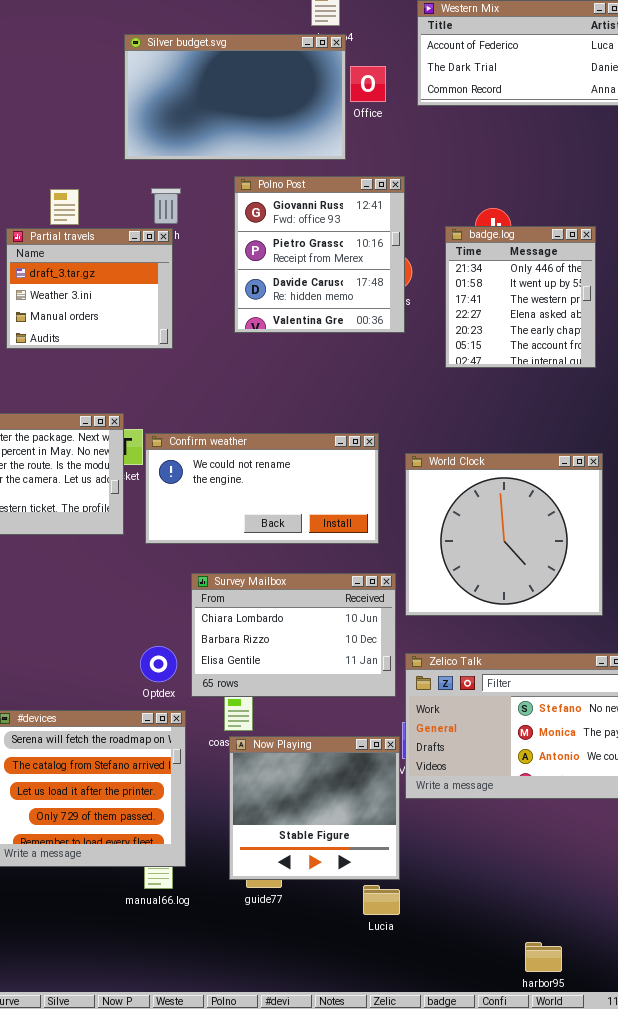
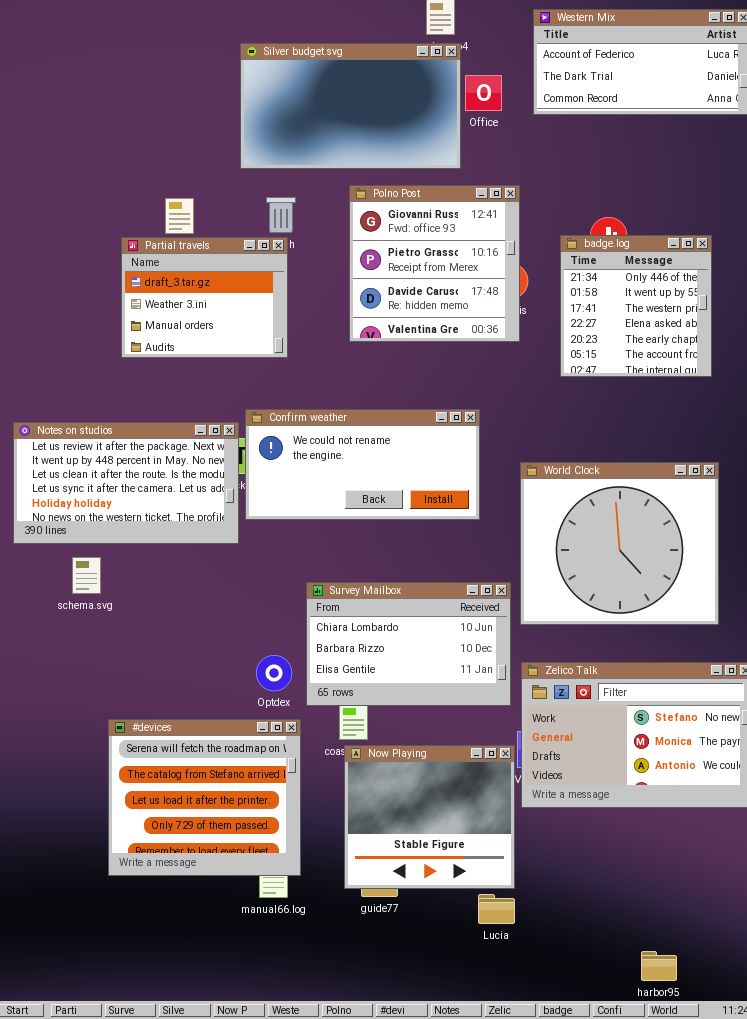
Confirm weather: [145,433,379,544] -> [245,409,480,520], moved

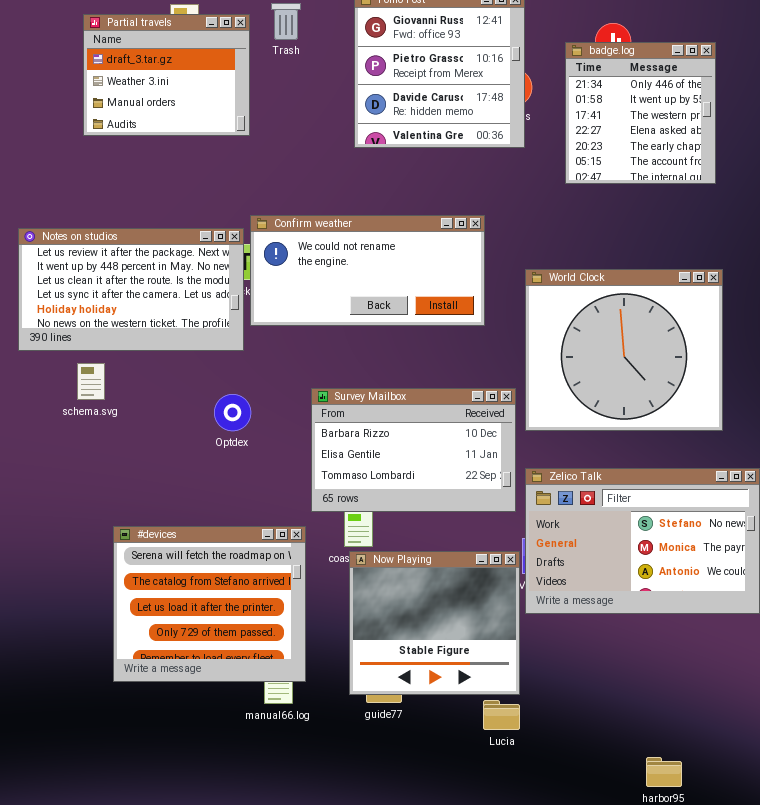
Partial travels: [121,237,288,358] -> [83,14,250,136], moved
Survey Mailbox: [306,582,511,706] -> [311,388,516,512], scrolled down 1 row
Optdex: [256,655,292,691] -> [214,394,251,431], moved

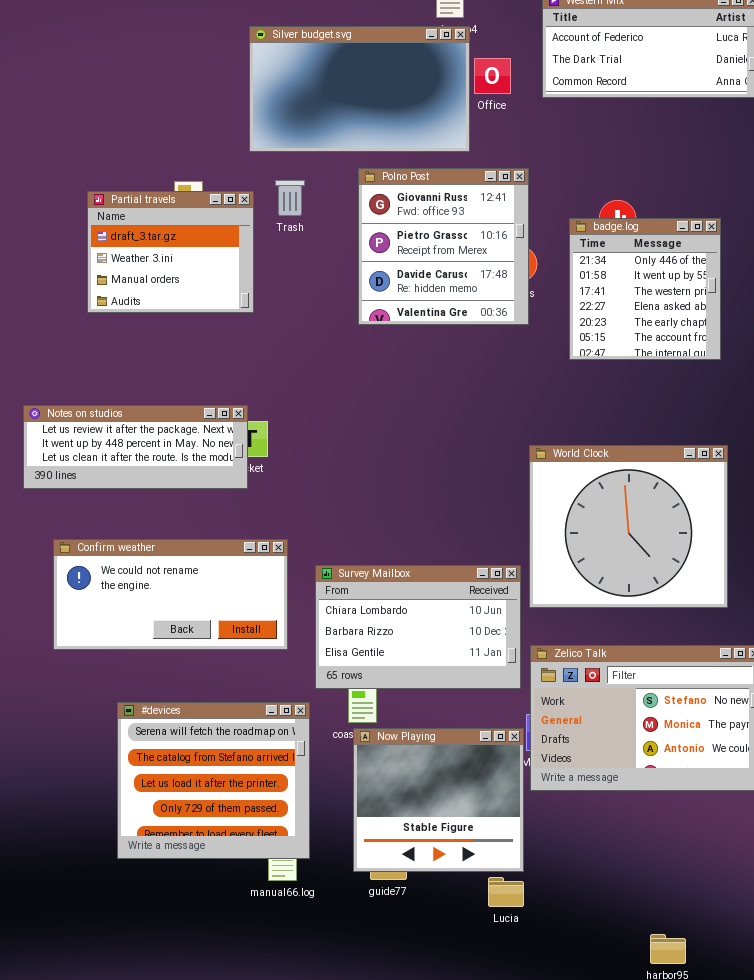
Confirm weather: [250,215,485,326] -> [53,539,288,650], moved
Notes on studios: [18,228,244,351] -> [23,405,248,489], resized
Survey Mailbox: [311,388,516,512] -> [315,565,521,689], scrolled up 1 row

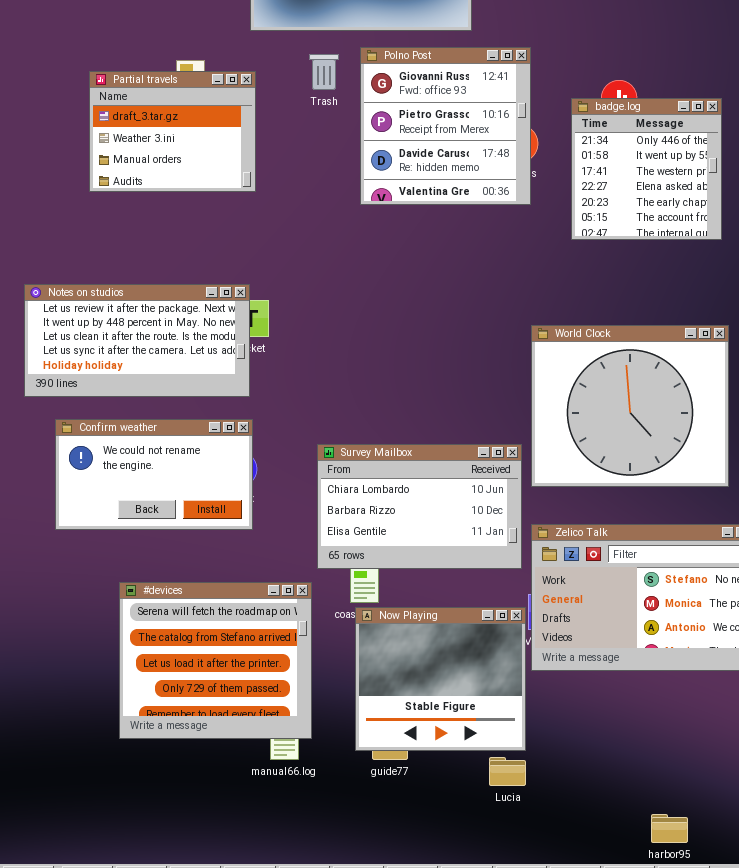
Trash: [275,180,305,216] -> [309,54,339,90], moved
Notes on studios: [23,405,248,489] -> [24,284,250,397], resized
Confirm weather: [53,539,288,650] -> [55,419,253,530], resized

